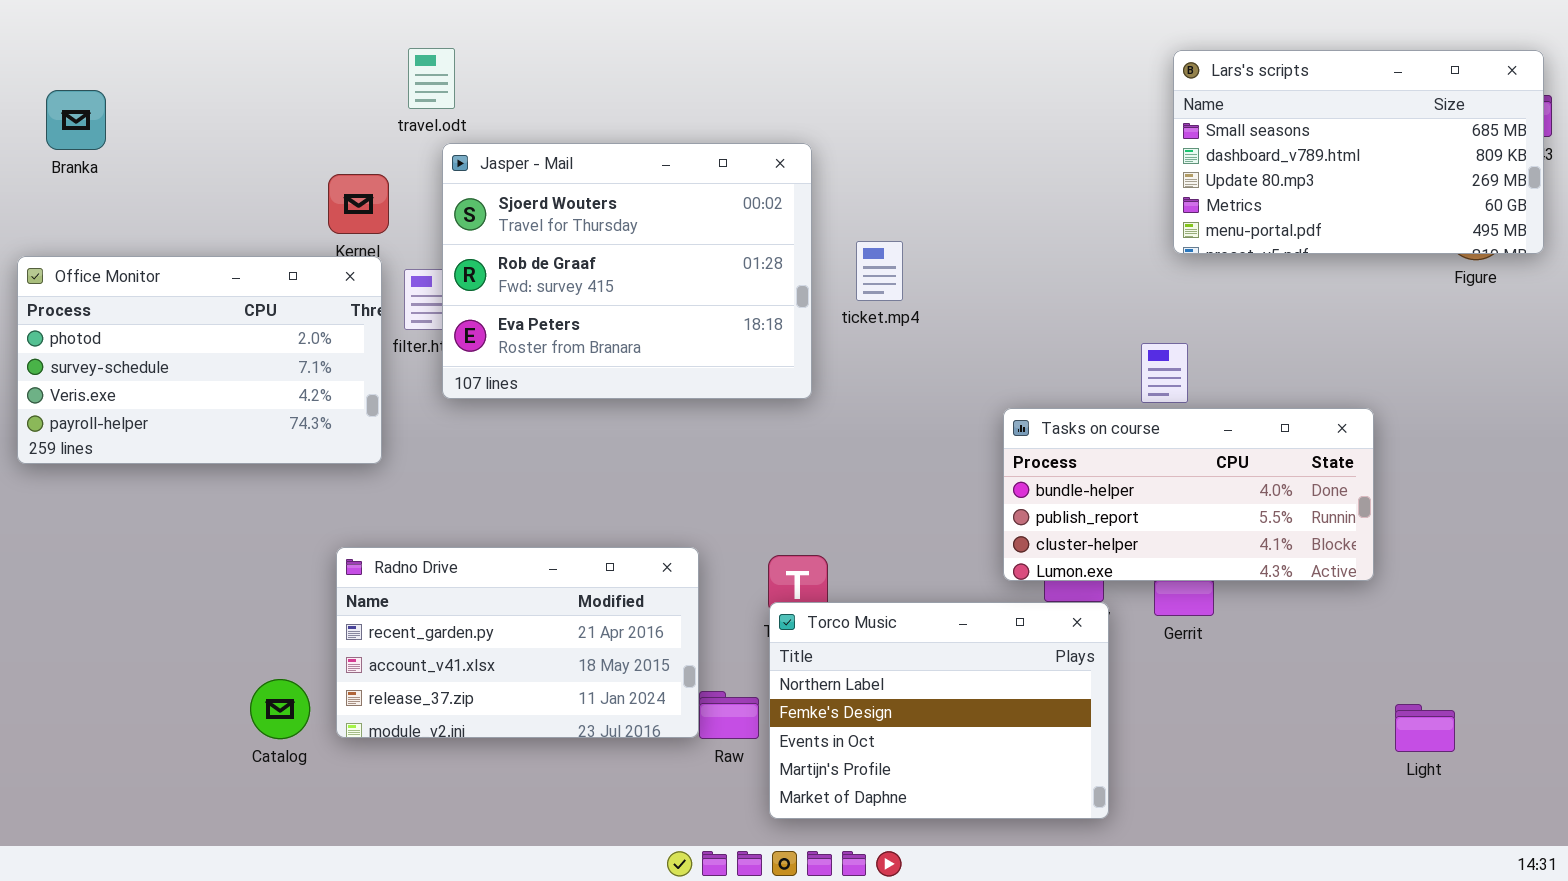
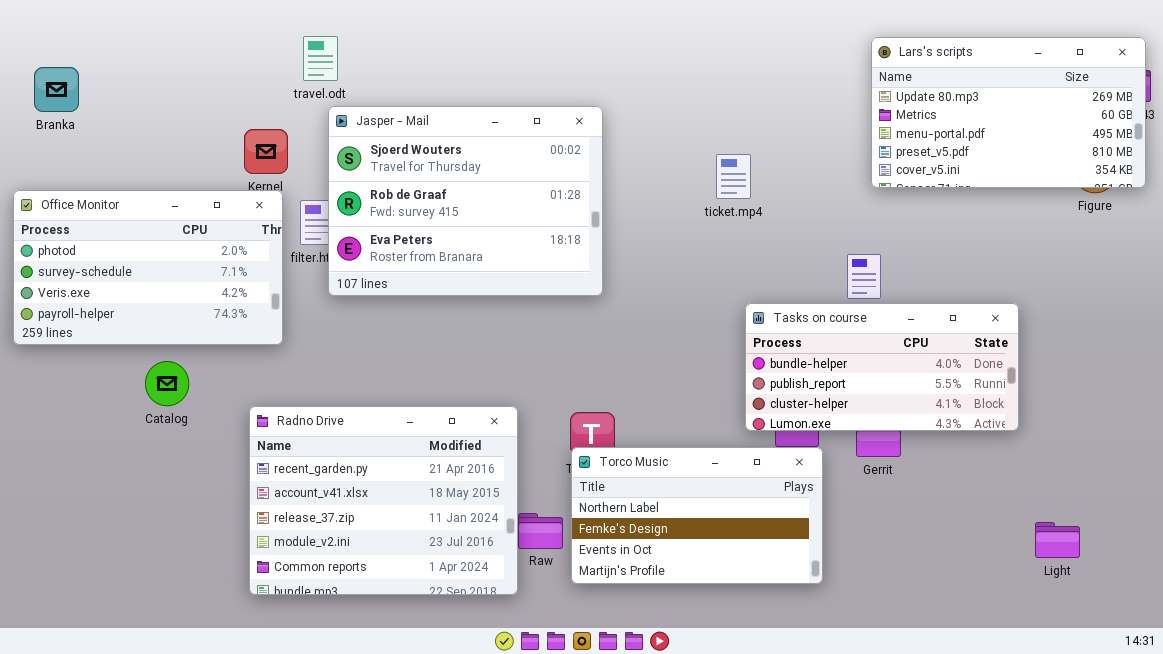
Lars's scripts: [1173,50,1544,254] -> [871,37,1146,188], scrolled down 2 rows
ticket.mp4: [856,241,903,301] -> [716,154,751,199], moved
Radno Drive: [336,547,699,738] -> [249,406,518,595], resized
Torco Music: [769,602,1109,819] -> [571,447,823,584], resized
Catalog: [250,679,310,739] -> [145,361,189,406], moved

